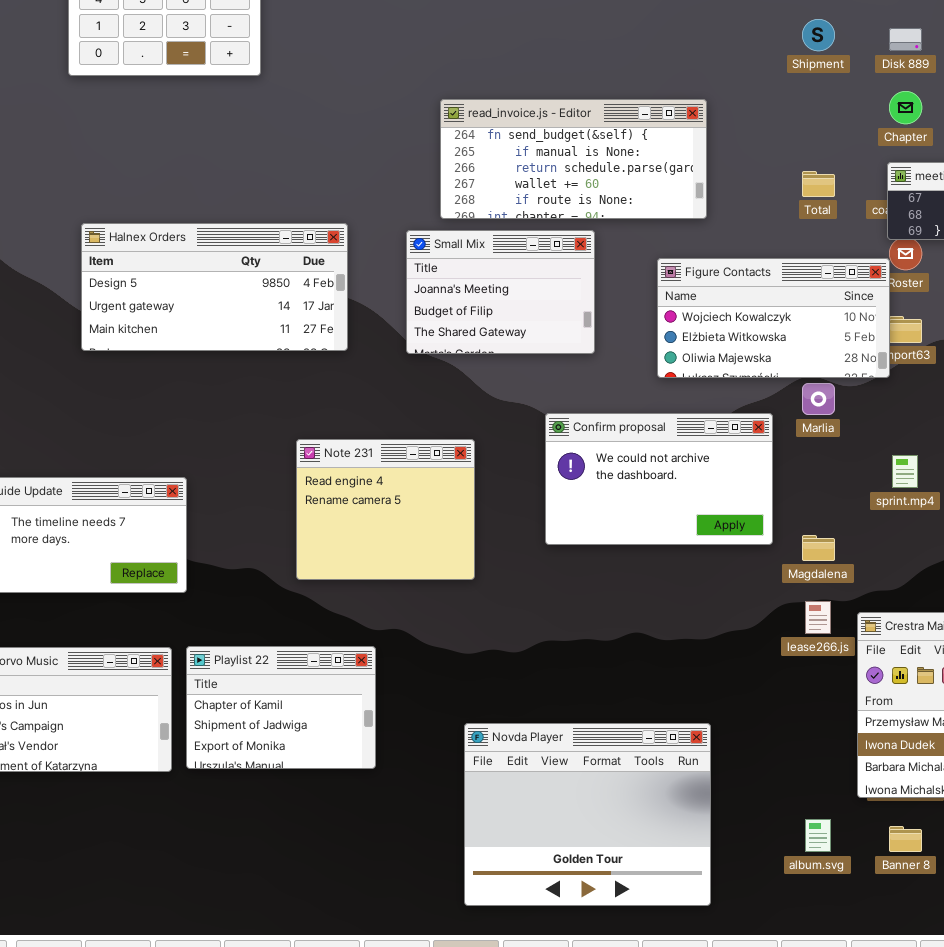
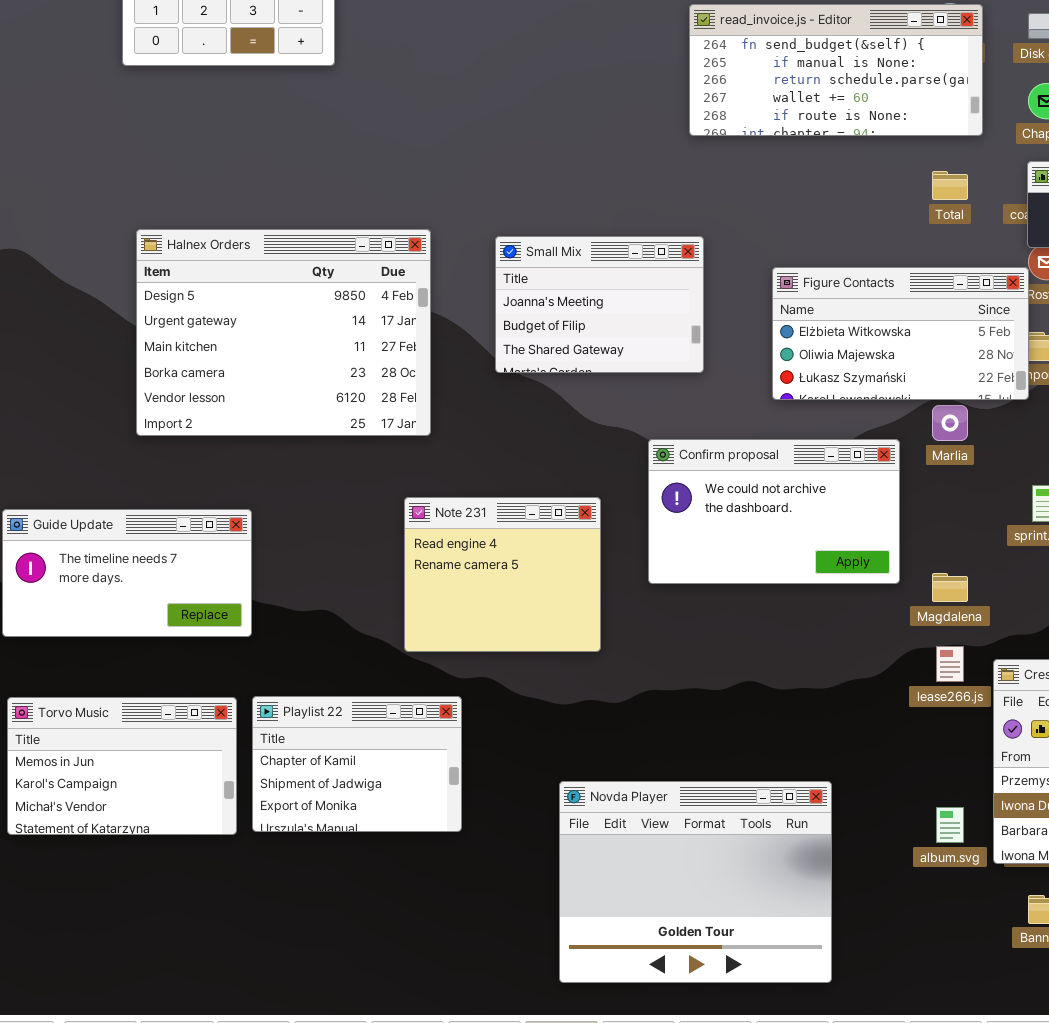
read_invoice.js - Editor: [440,99,707,219] -> [689,4,983,136], moved
Halnex Orders: [81,223,348,351] -> [136,229,431,436], resized
Figure Contacts: [657,258,890,378] -> [772,267,1029,400], scrolled down 1 row
Note 231: [296,439,475,580] -> [404,497,601,652], moved
album.svg: [805,819,831,852] -> [936,807,964,843], moved

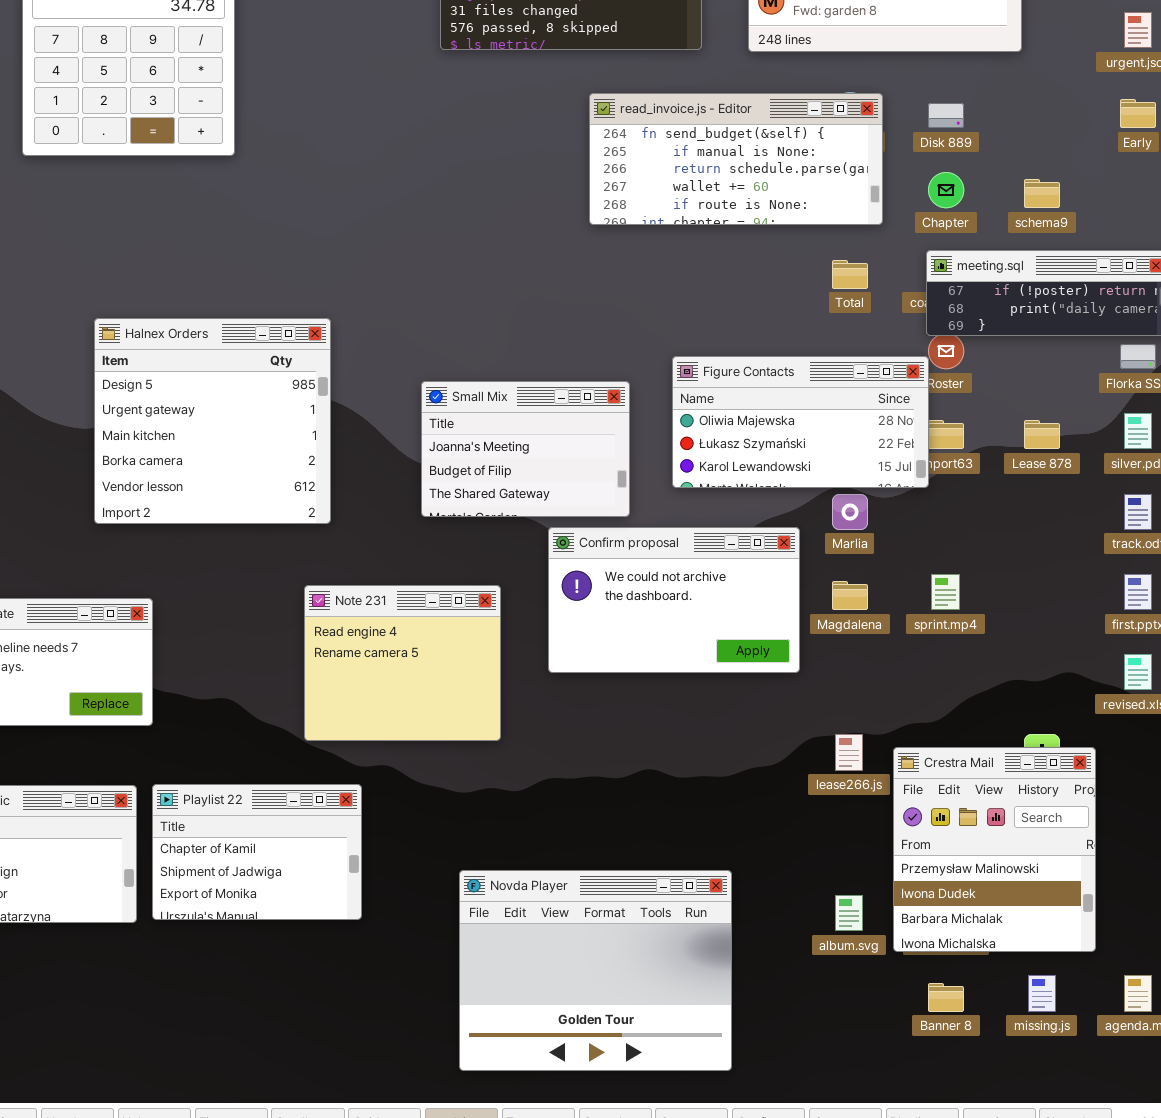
Halnex Orders: [136,229,431,436] -> [94,318,331,524], resized
Small Mix: [495,236,704,373] -> [421,381,630,517], moved
Figure Contacts: [772,267,1029,400] -> [672,356,929,488], scrolled down 1 row
Magdalena: [932,573,968,602] -> [832,581,868,610], moved

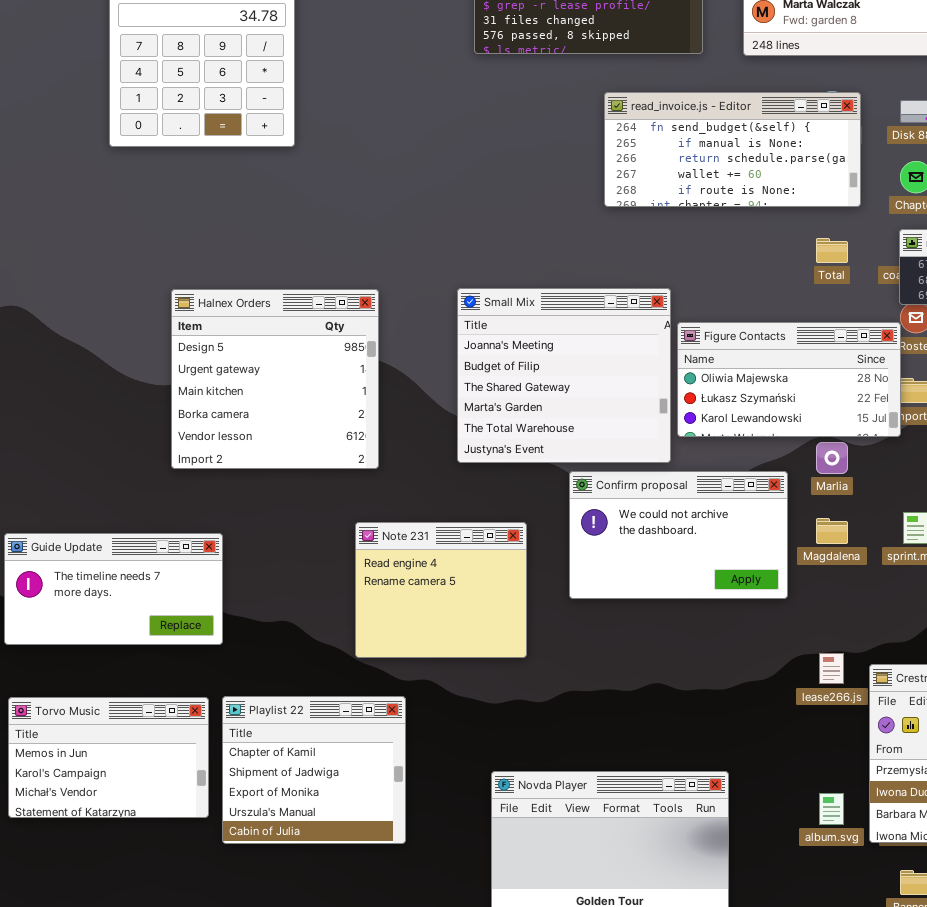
Small Mix: [421,381,630,517] -> [457,288,671,463], resized
Playlist 22: [152,784,362,920] -> [222,696,406,844], resized

